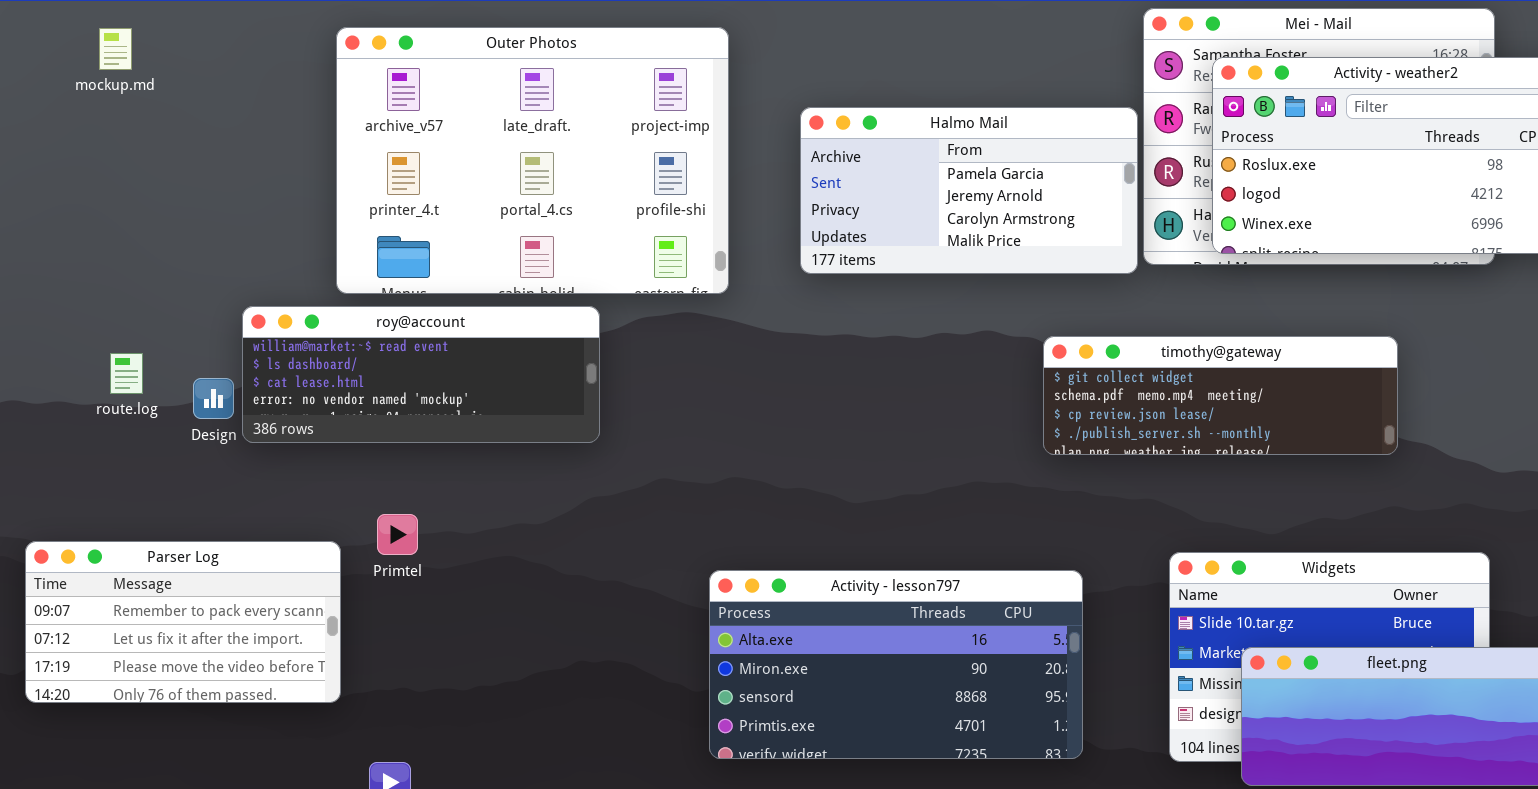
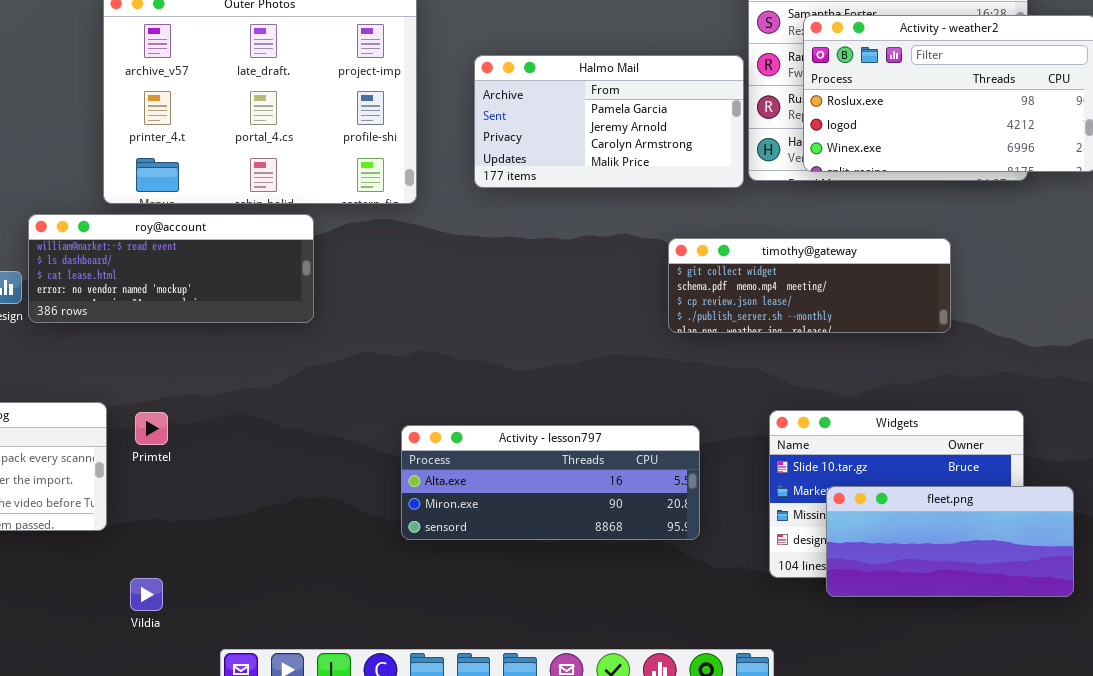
Primtel: [377,514,418,555] -> [135,412,168,445], moved
Activity - lesson797: [709,570,1083,759] -> [401,425,700,540], resized

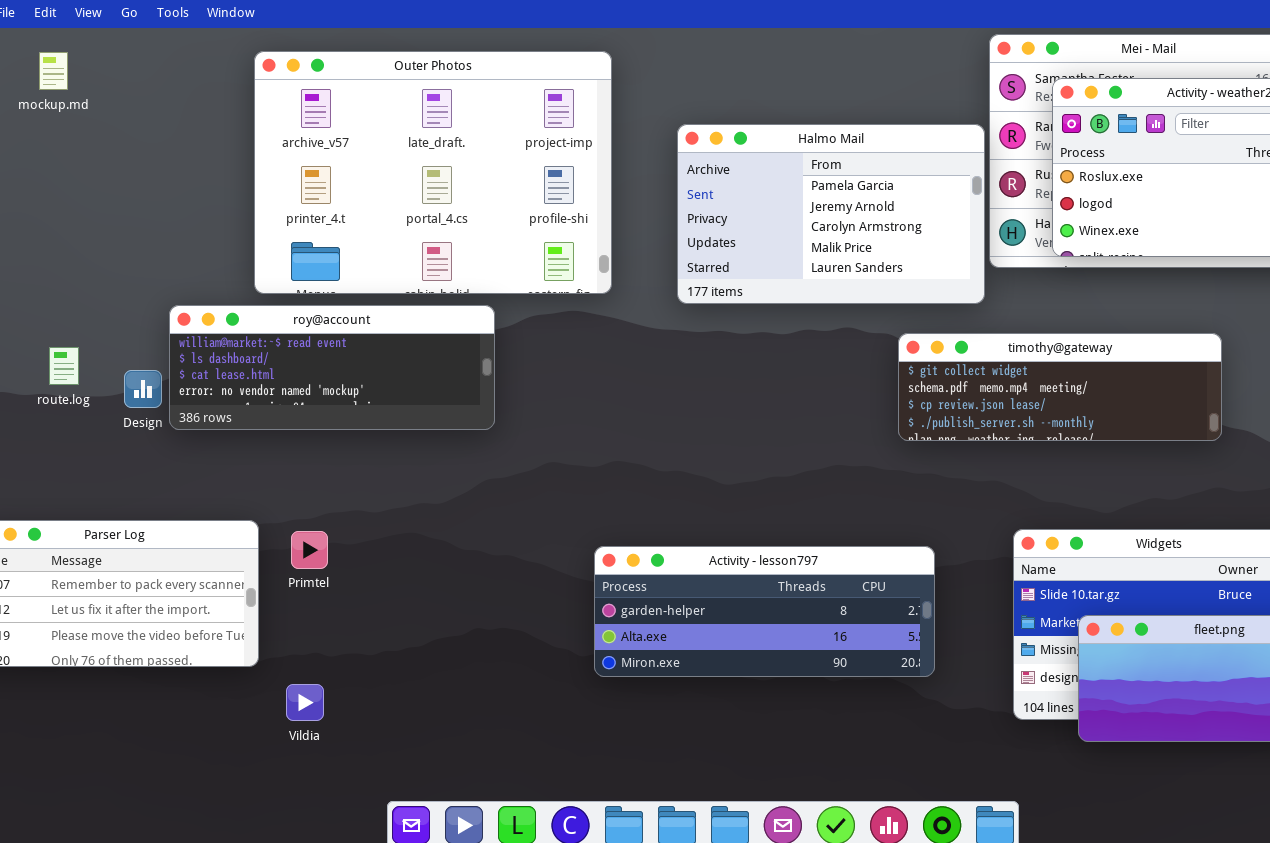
Halmo Mail: [474,55,744,188] -> [677,124,985,304], resized
Activity - lesson797: [401,425,700,540] -> [594,546,935,677], scrolled up 1 row
Vildia: [130,578,163,611] -> [286,684,324,721], moved

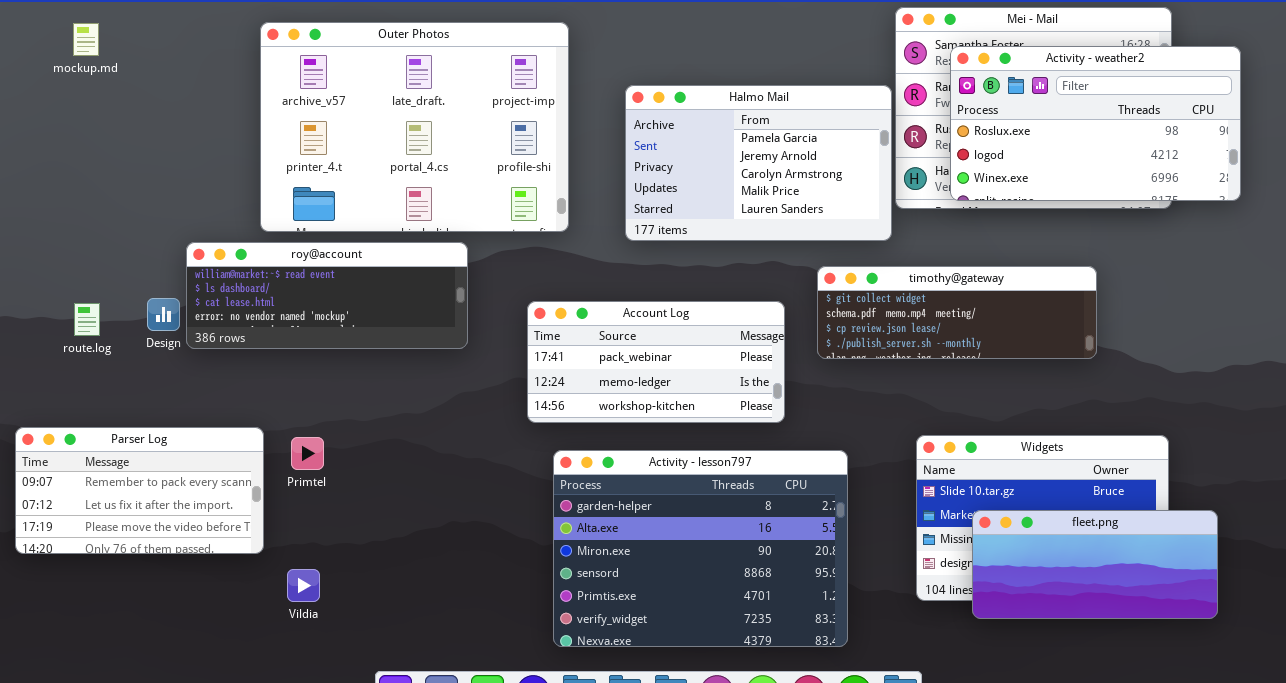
route.log: [49,347,79,385] -> [74,303,100,336], moved
Account Log: none -> [527,301,785,423], opened
Activity - lesson797: [594,546,935,677] -> [553,450,848,647], resized

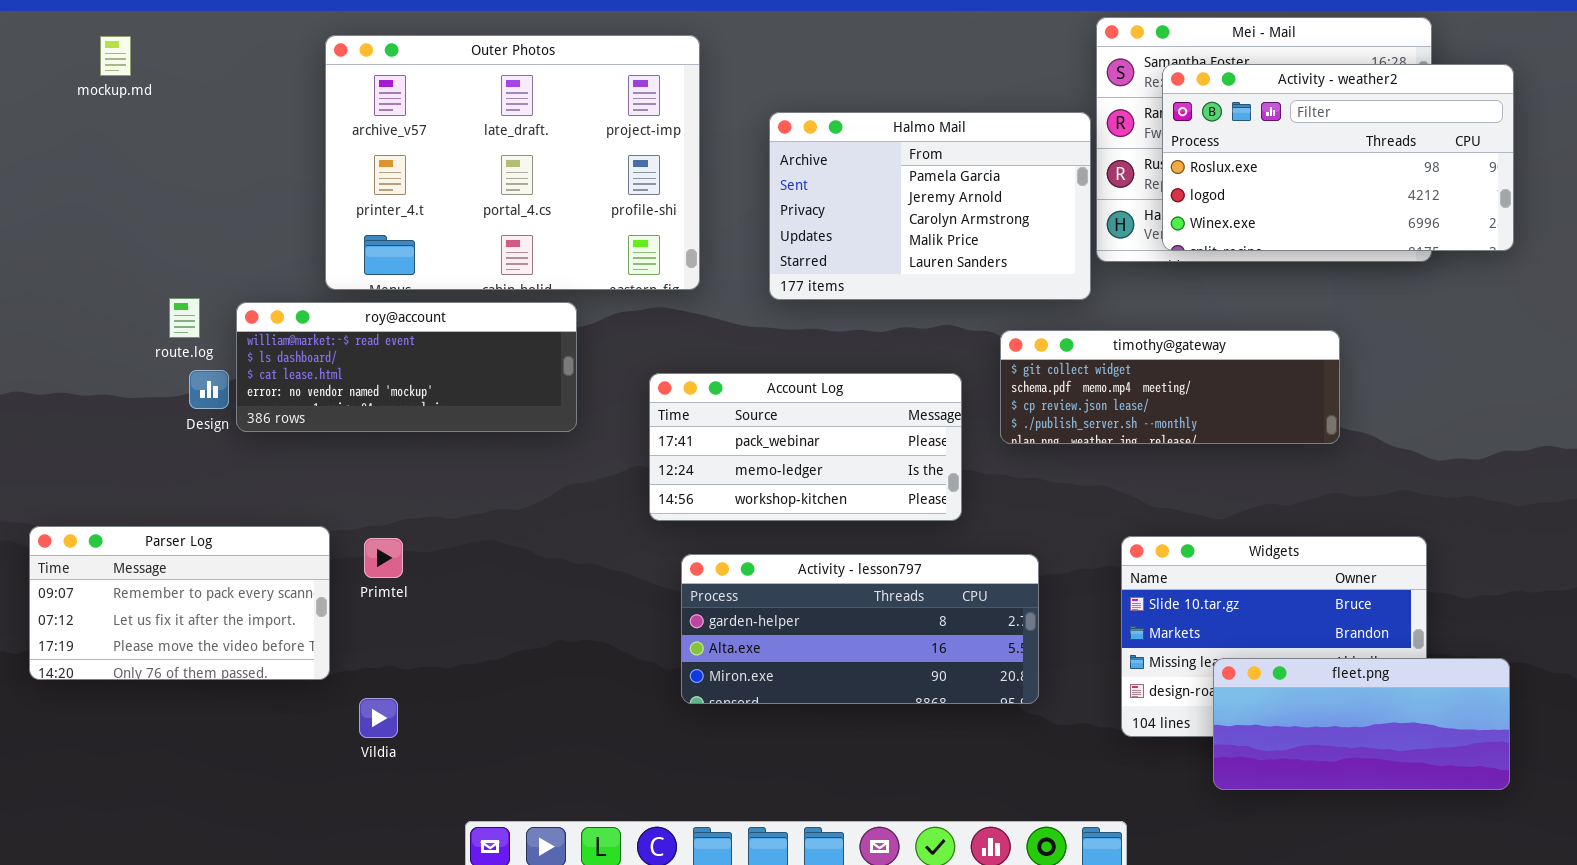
route.log: [74,303,100,336] -> [169,298,200,338], moved
Activity - lesson797: [553,450,848,647] -> [681,554,1039,704], resized
fleet.png: [972,510,1218,619] -> [1213,658,1510,790], moved

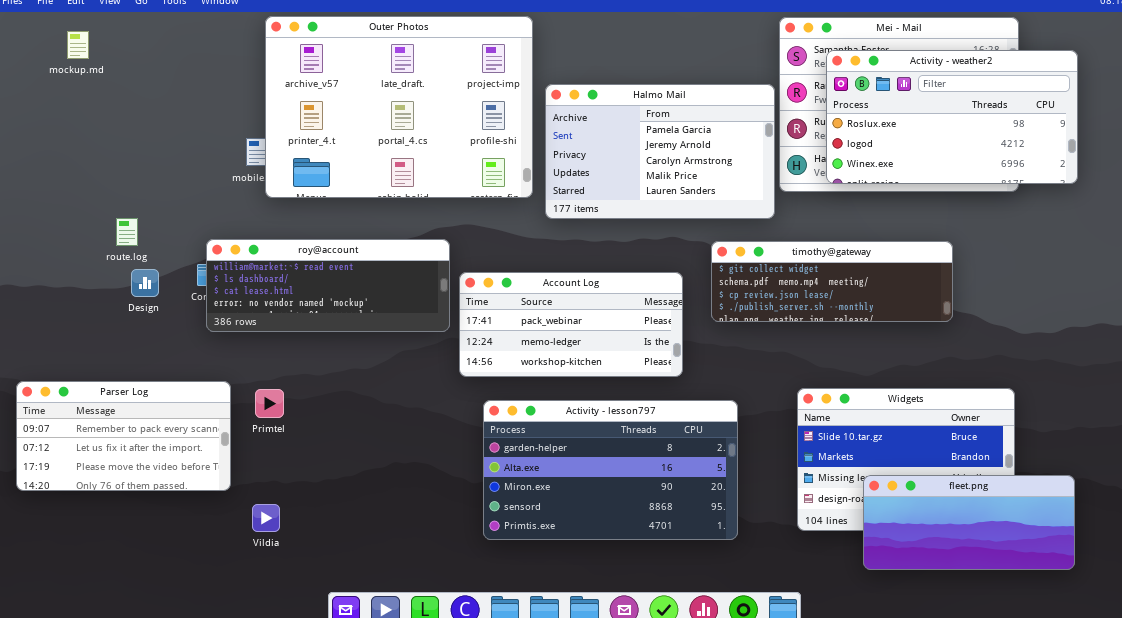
Outer Photos: [325,35,700,290] -> [265,16,533,198], moved
roy@account: [236,302,577,432] -> [206,239,450,332], moved
Activity - lesson797: [681,554,1039,704] -> [483,400,738,540], resized

